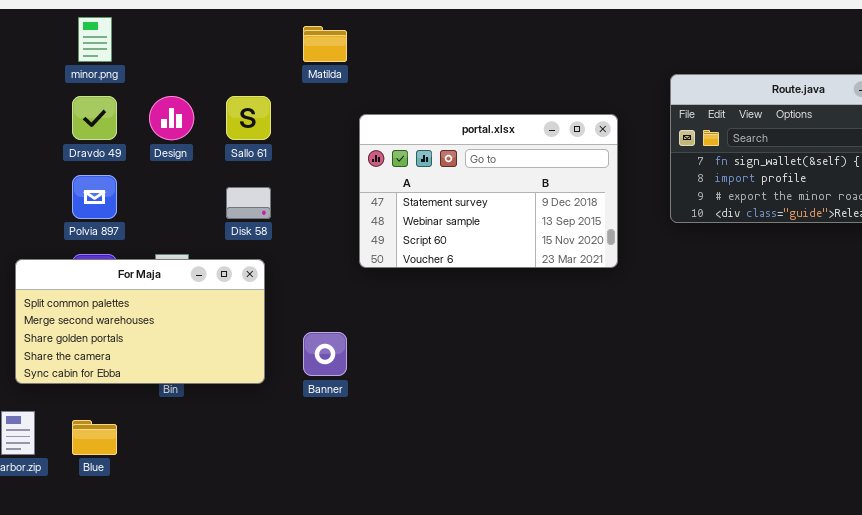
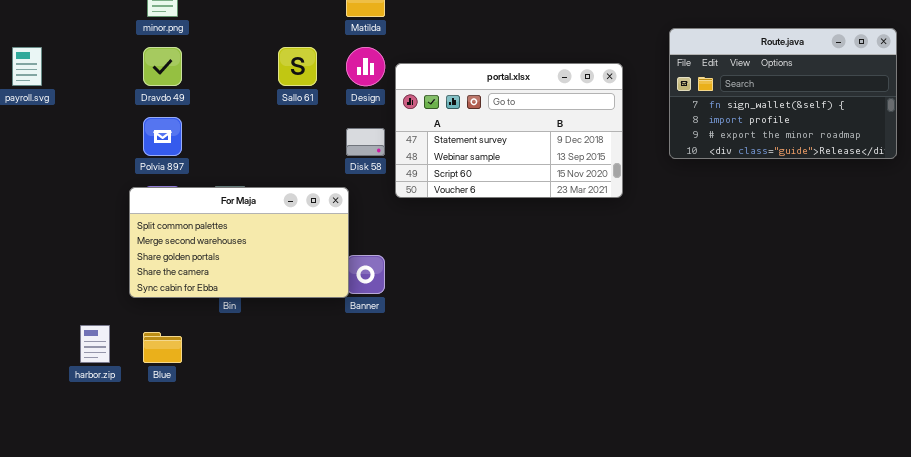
Design: [149,96,194,140] -> [346,47,385,86], moved
Disk 58: [226,187,271,219] -> [346,128,385,156], moved
For Maja: [15,259,265,384] -> [129,187,349,298], moved

